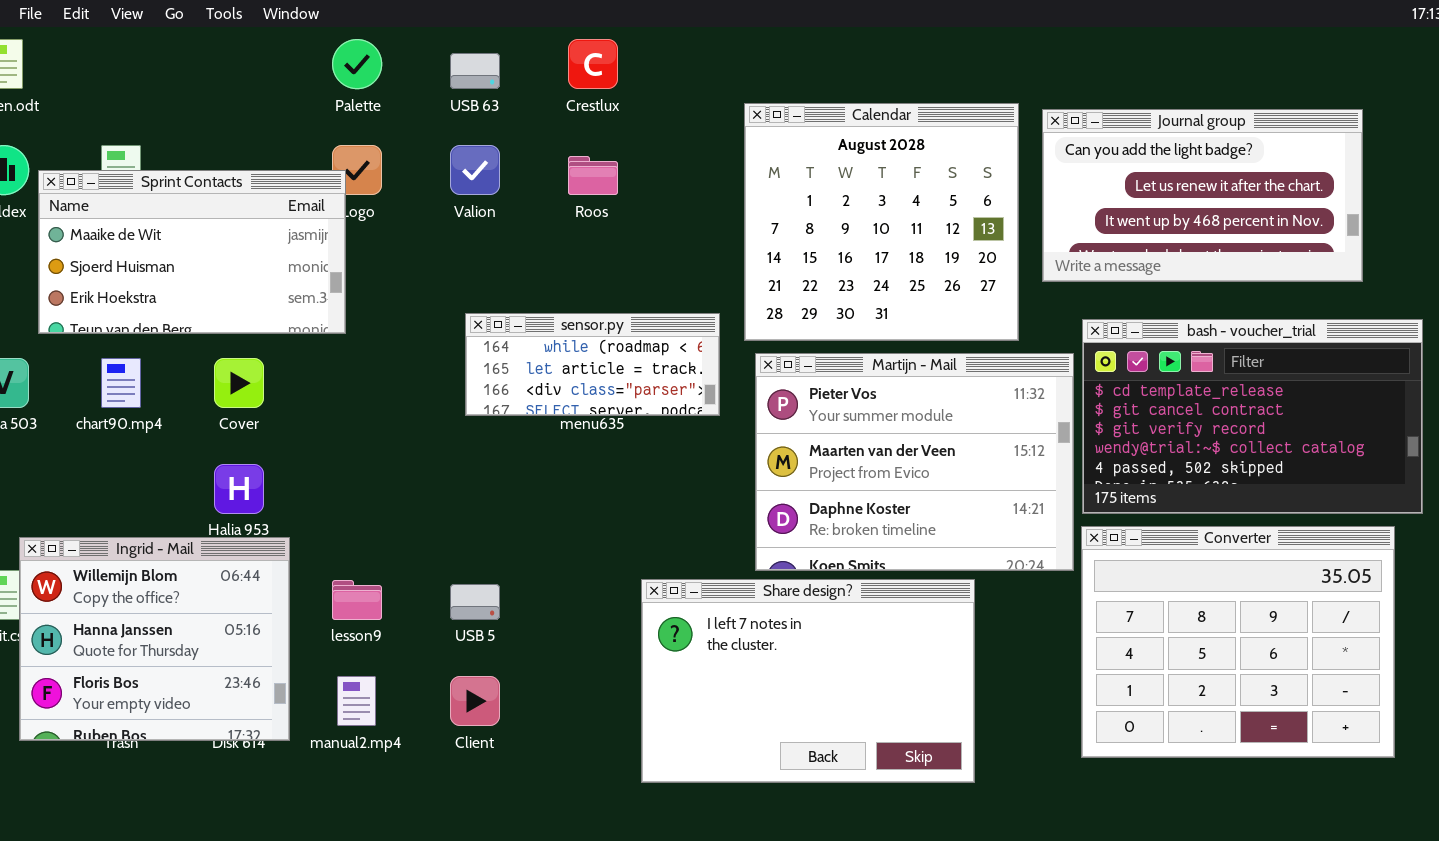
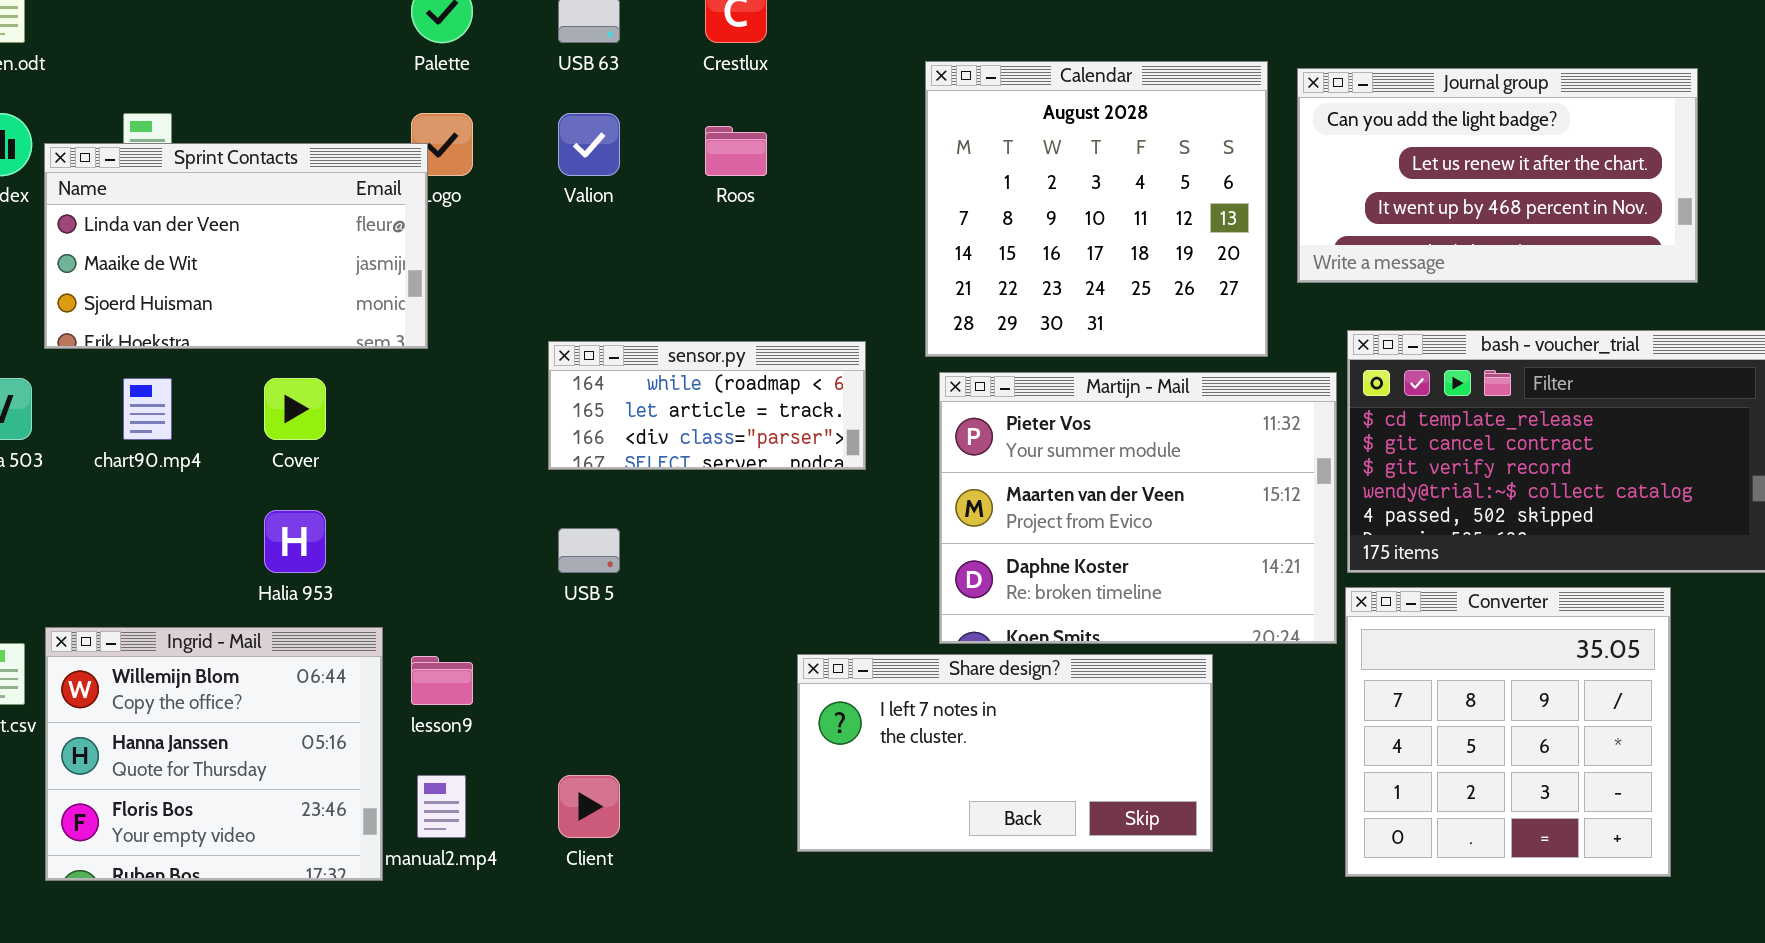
Sprint Contacts: [38,170,346,334] -> [44,143,428,349], scrolled up 1 row
sensor.py: [465,313,720,416] -> [548,341,866,470], moved
Converter: [1081,526,1395,758] -> [1345,587,1671,877], resized
Ingrid - Mail: [19,537,290,741] -> [45,627,383,881], moved
Share design?: [641,579,975,783] -> [797,654,1213,852], resized
USB 5: [450,584,500,620] -> [558,528,620,573], moved

